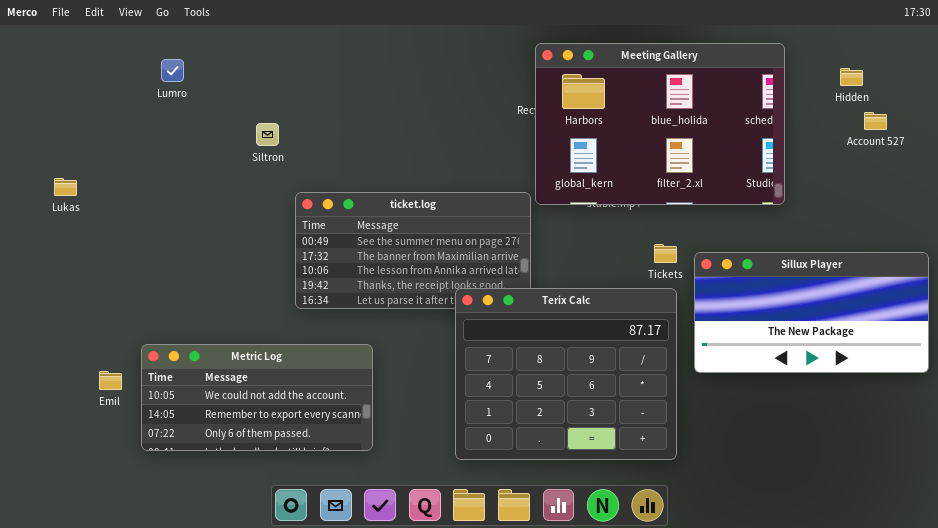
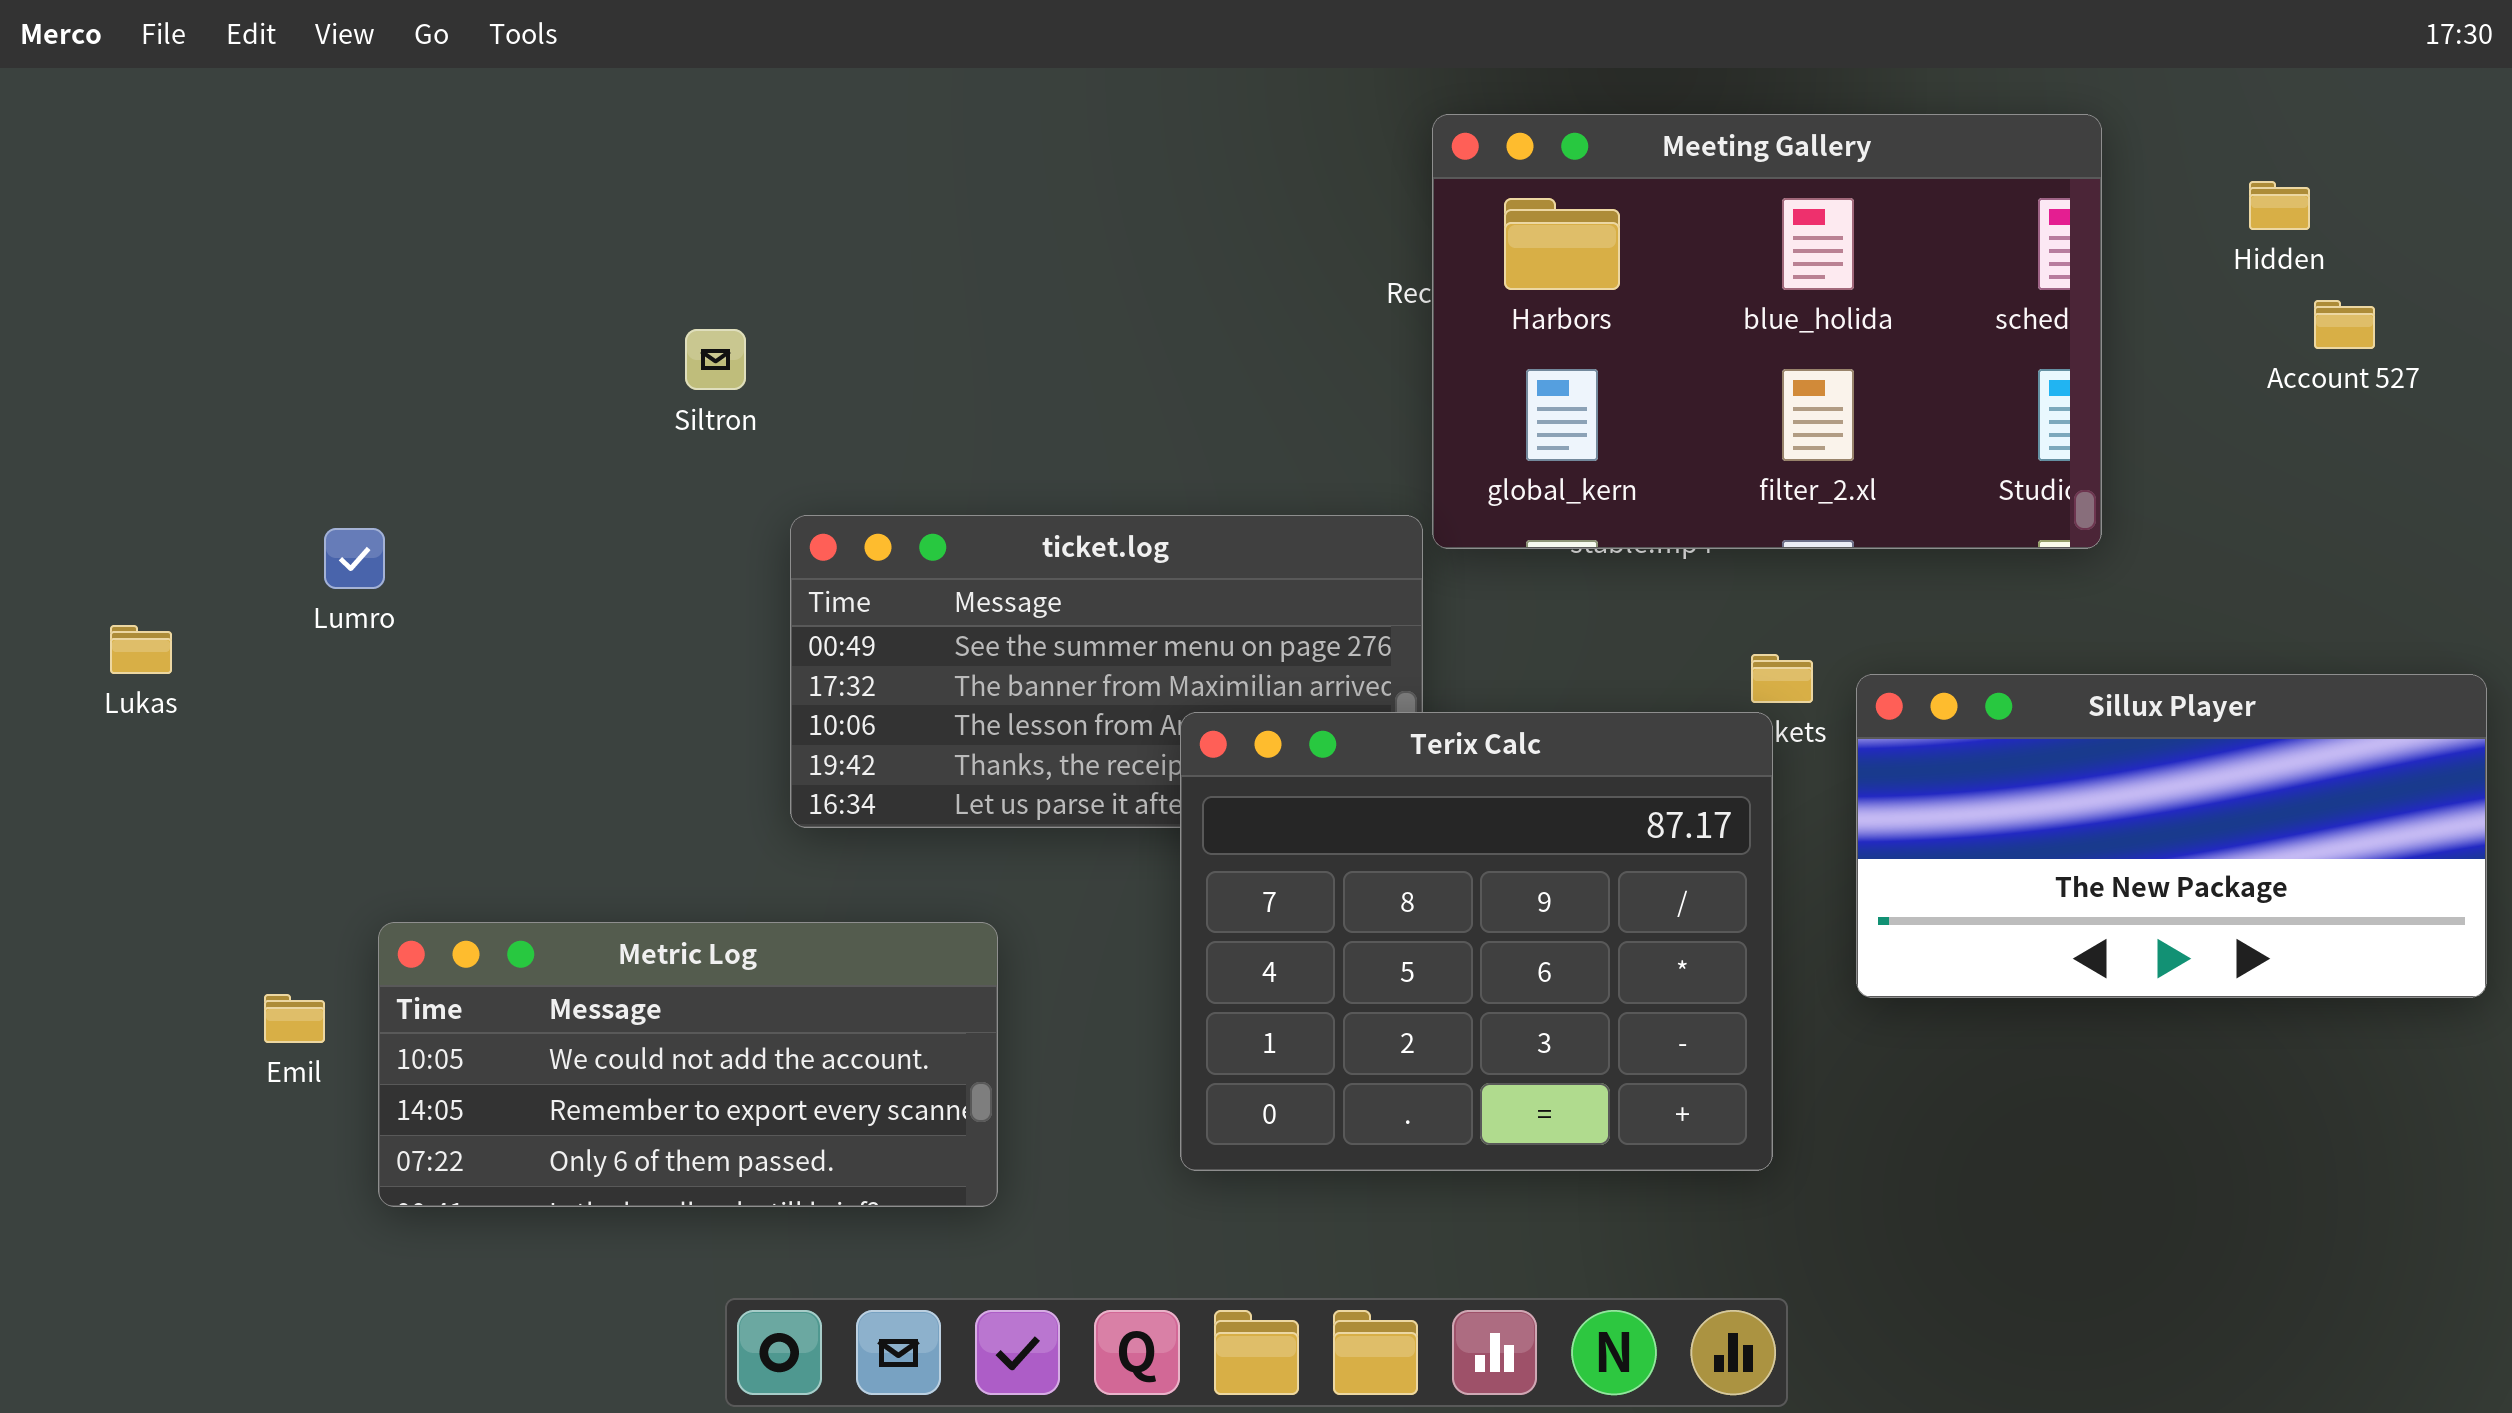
Lumro: [161,59,184,82] -> [324,528,385,589], moved
Lukas: [54,178,77,196] -> [110,625,172,674], moved
Terix Calc: [455,288,677,460] -> [1180,712,1773,1171], moved

